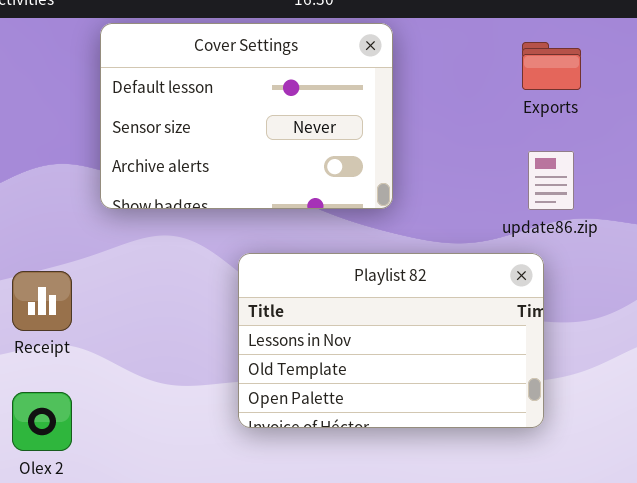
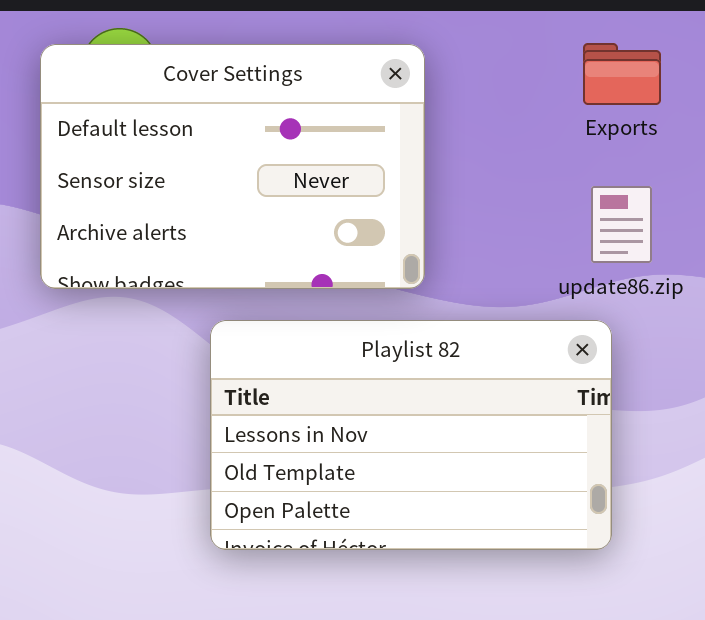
Cover Settings: [100,23,393,209] -> [40,44,425,289], moved

